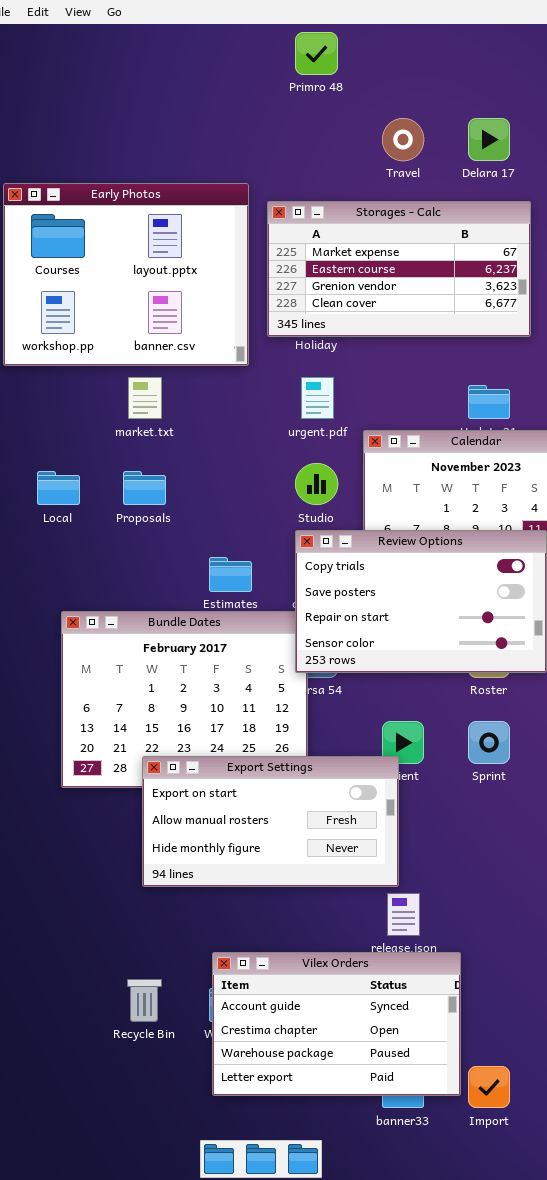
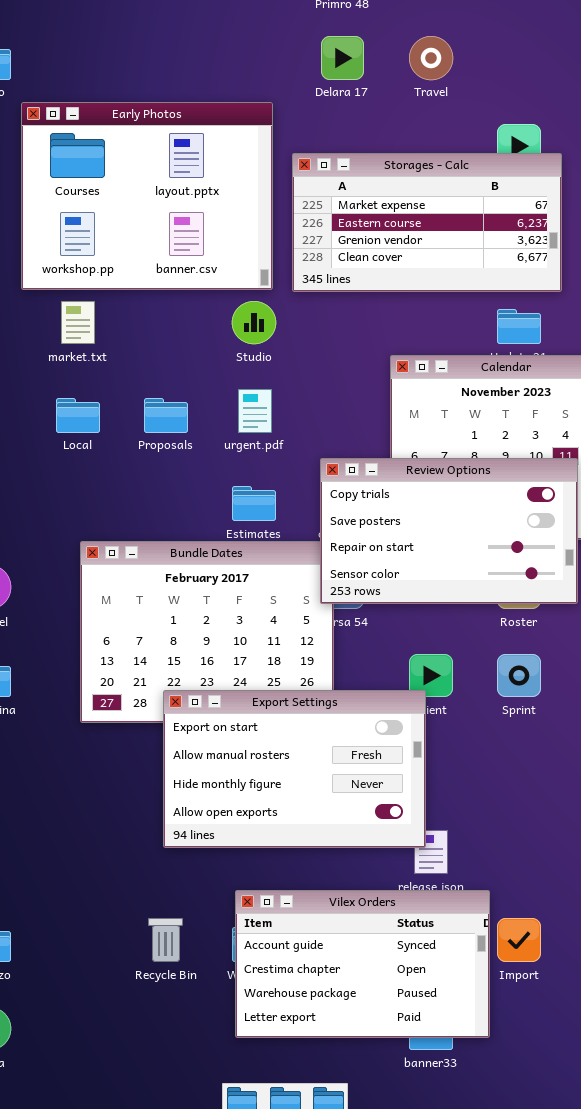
Delara 17: [468,118,510,161] -> [321,36,364,80], moved
Storages - Calc: [267,201,531,337] -> [292,153,562,292], moved
market.txt: [128,377,162,419] -> [61,301,95,344], moved
urgent.pdf: [301,377,334,419] -> [238,389,272,433], moved
Studio: [295,463,338,505] -> [232,301,276,344], moved
Export Settings: [142,756,399,887] -> [163,690,426,848], resized
Import: [468,1066,510,1108] -> [497,918,541,962], moved

